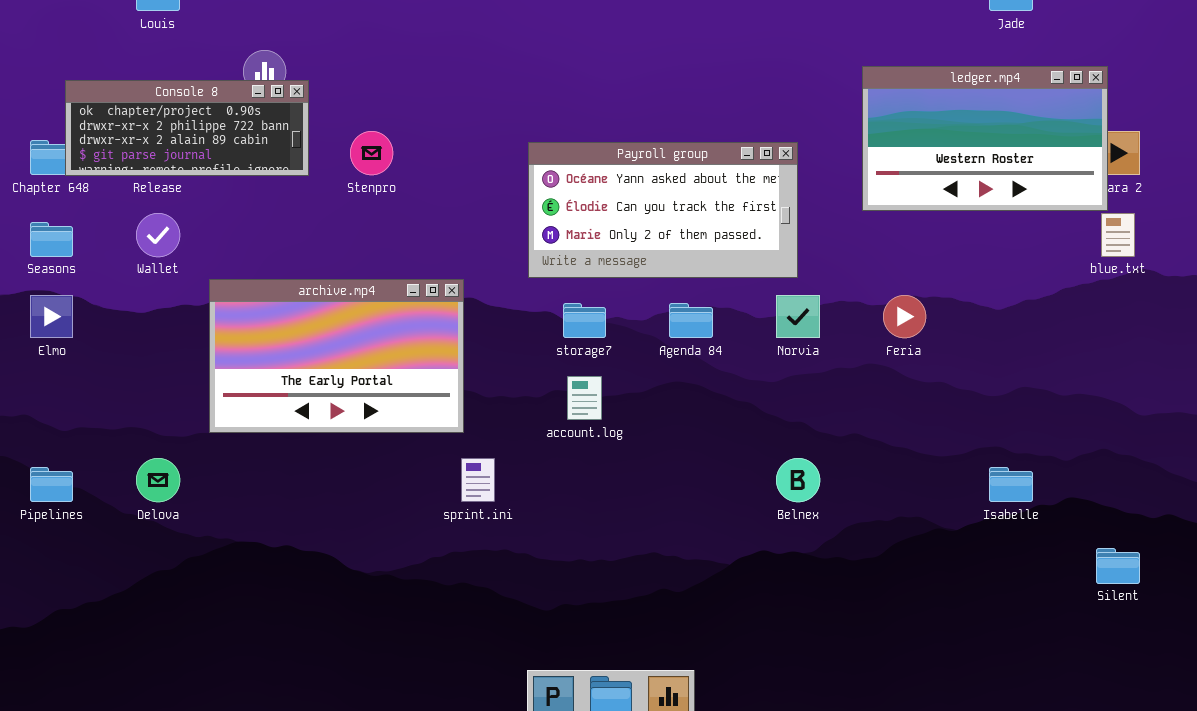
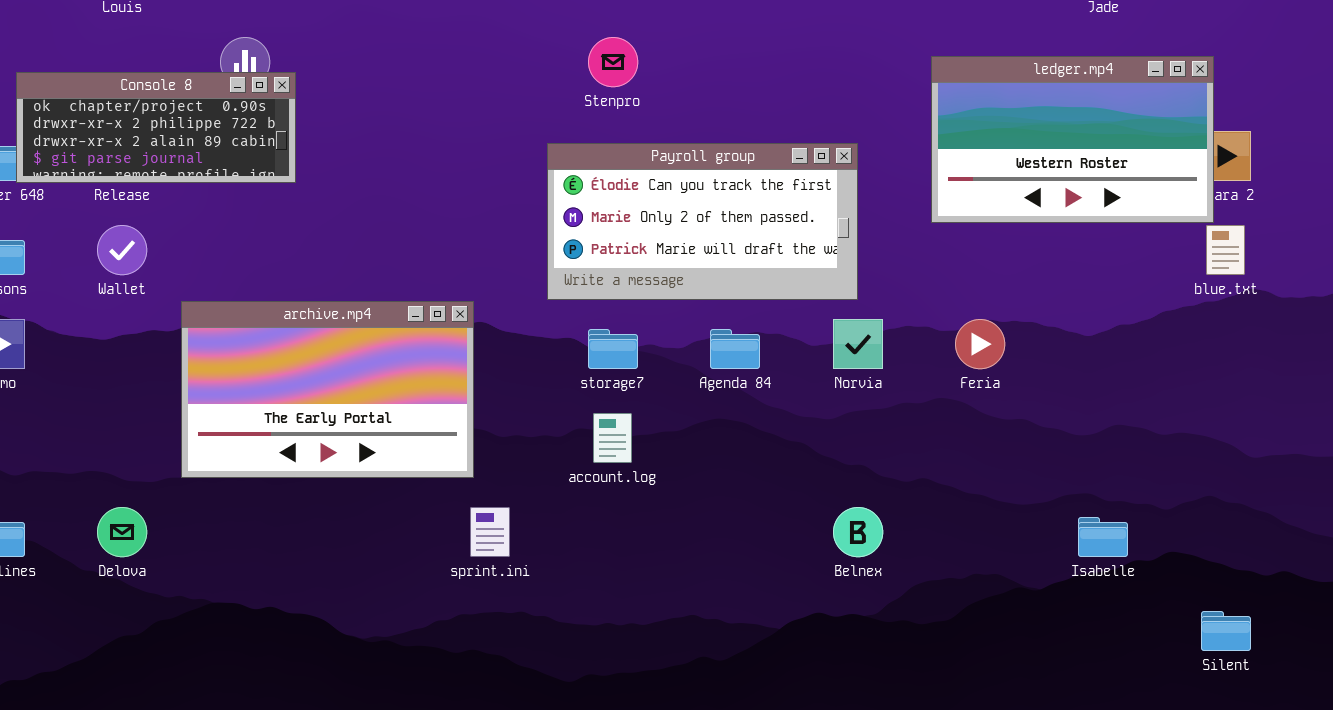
Stenpro: [350,131,393,175] -> [588,37,638,87], moved
Payroll group: [528,142,798,278] -> [547,143,858,300], scrolled down 1 row

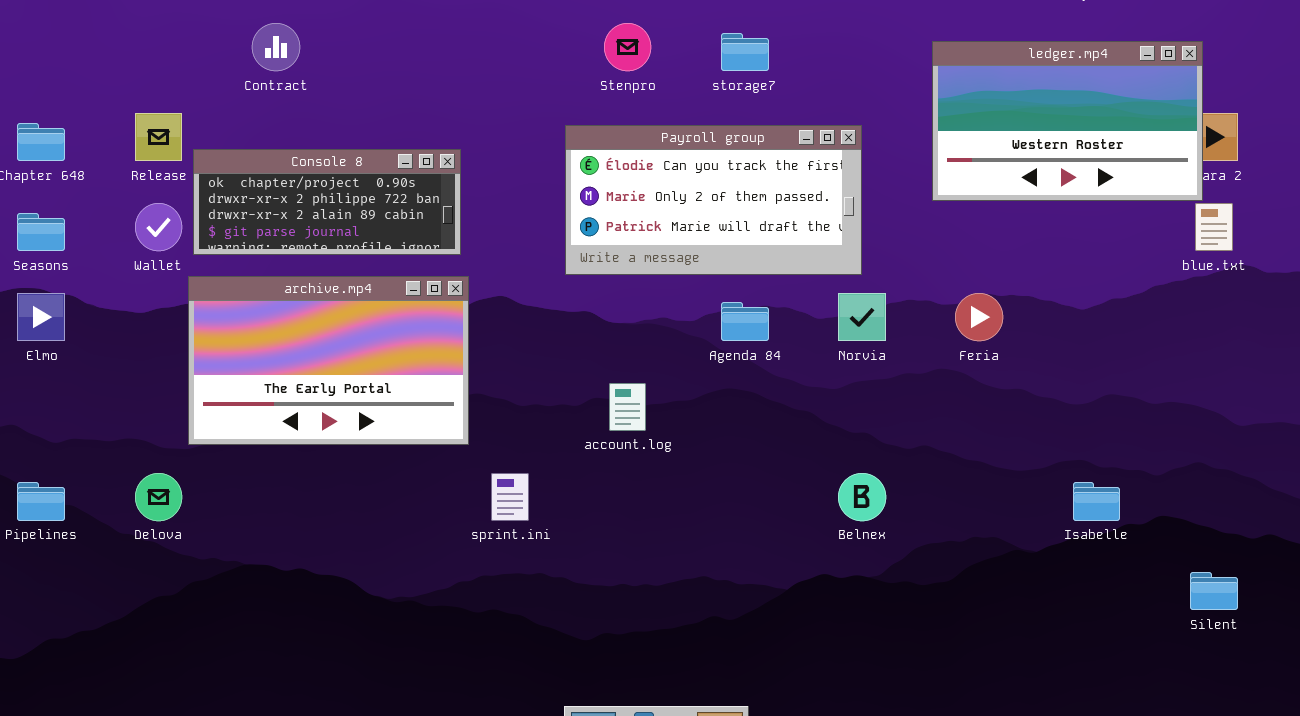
Console 8: [16,72,296,183] -> [193,149,461,255], moved
archive.mp4: [181,301,474,478] -> [188,276,469,445], moved
storage7: [588,329,638,369] -> [721,33,769,71], moved

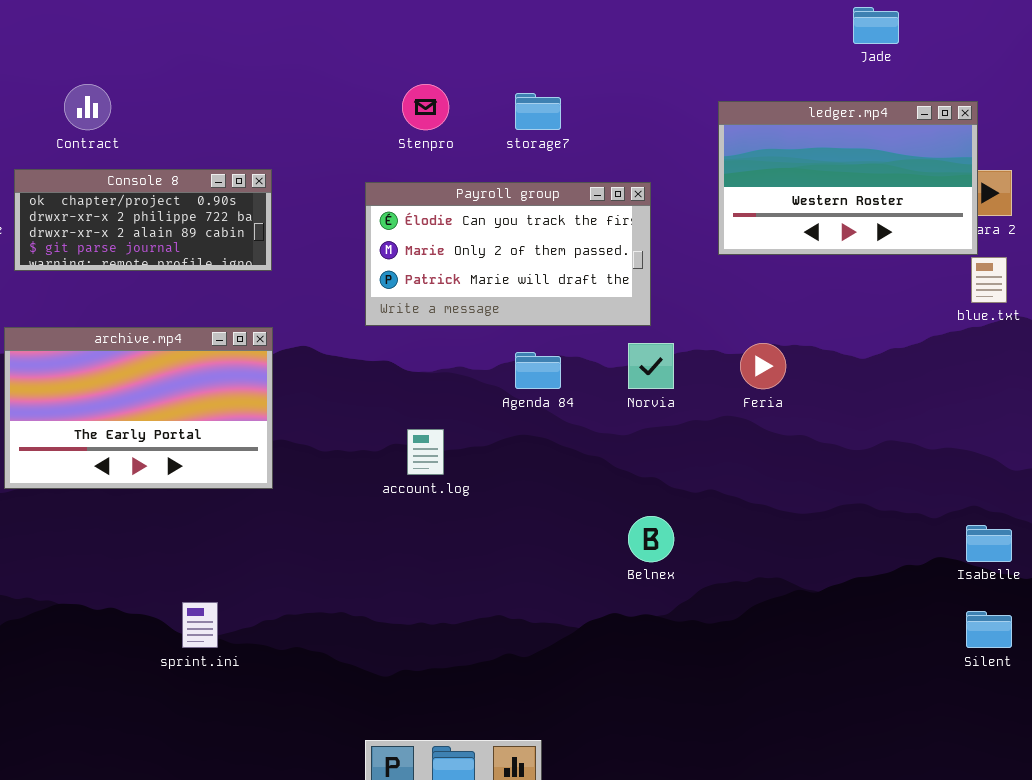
Console 8: [193,149,461,255] -> [14,169,272,271], moved
sprint.ini: [491,473,529,521] -> [182,602,218,648], moved
Isabelle: [1073,482,1120,521] -> [966,525,1012,562], moved

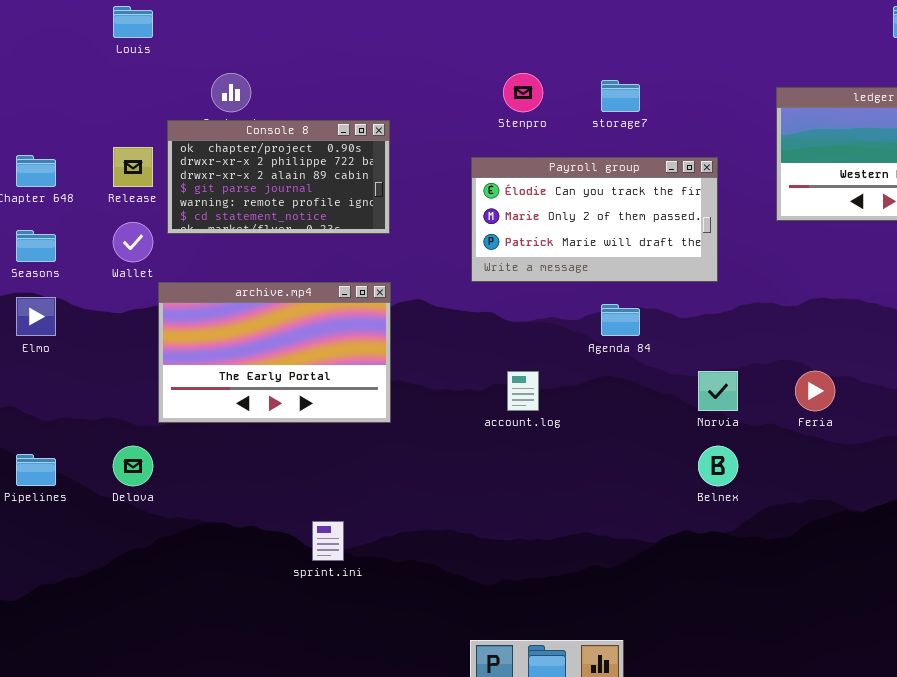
Console 8: [14,169,272,271] -> [167,120,390,234], resized
Norvia: [628,343,674,389] -> [698,371,738,411], moved
Feria: [740,343,786,389] -> [795,371,835,411], moved

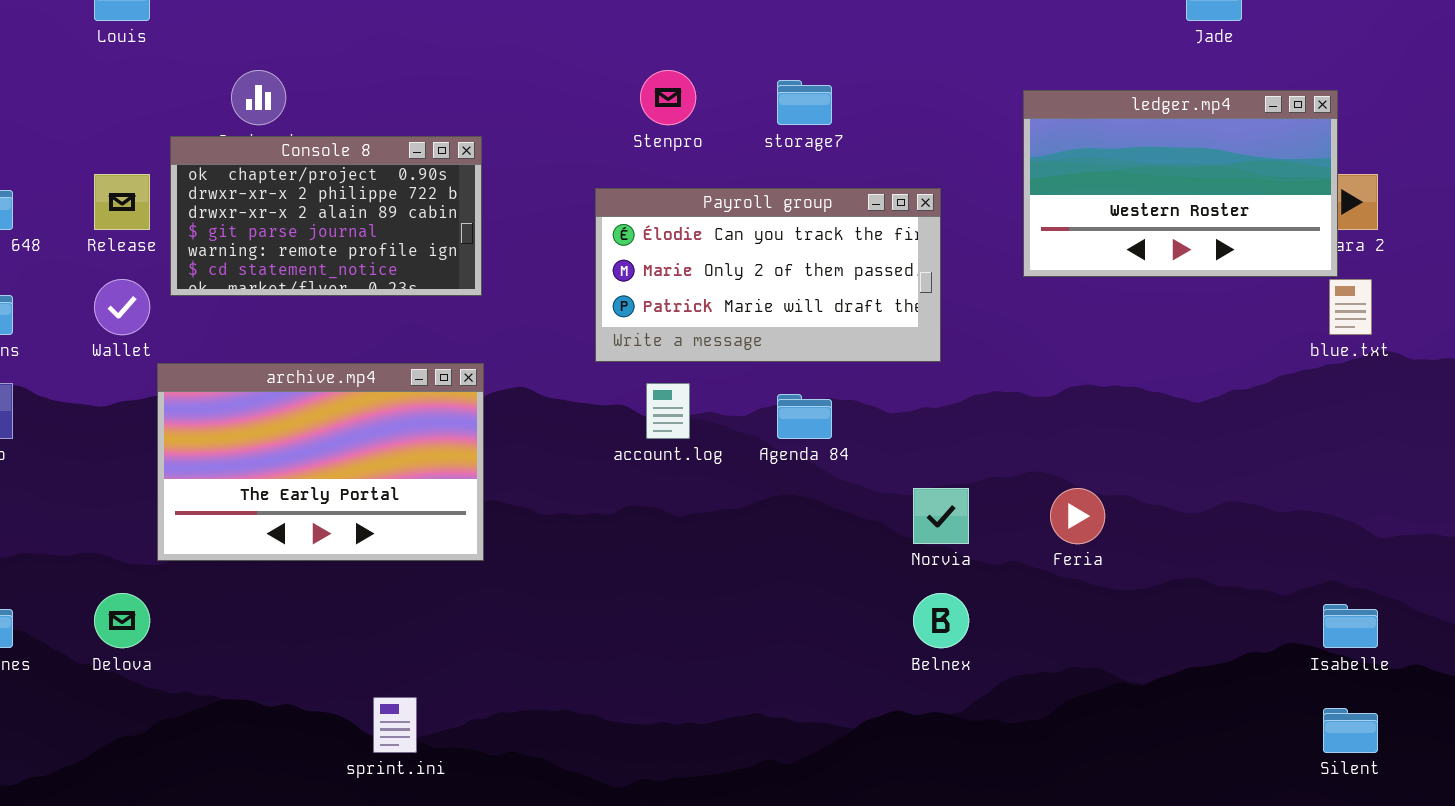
account.log: [507,371,539,411] -> [646,383,690,439], moved

